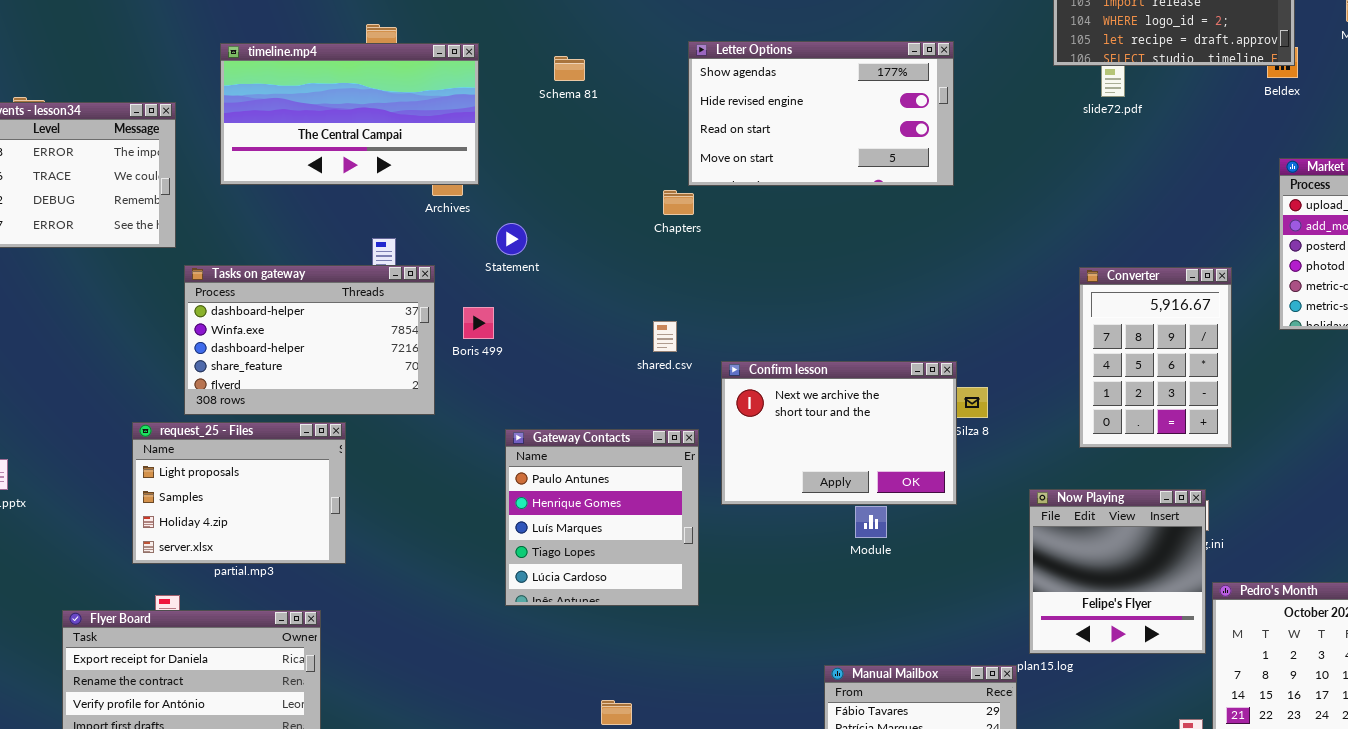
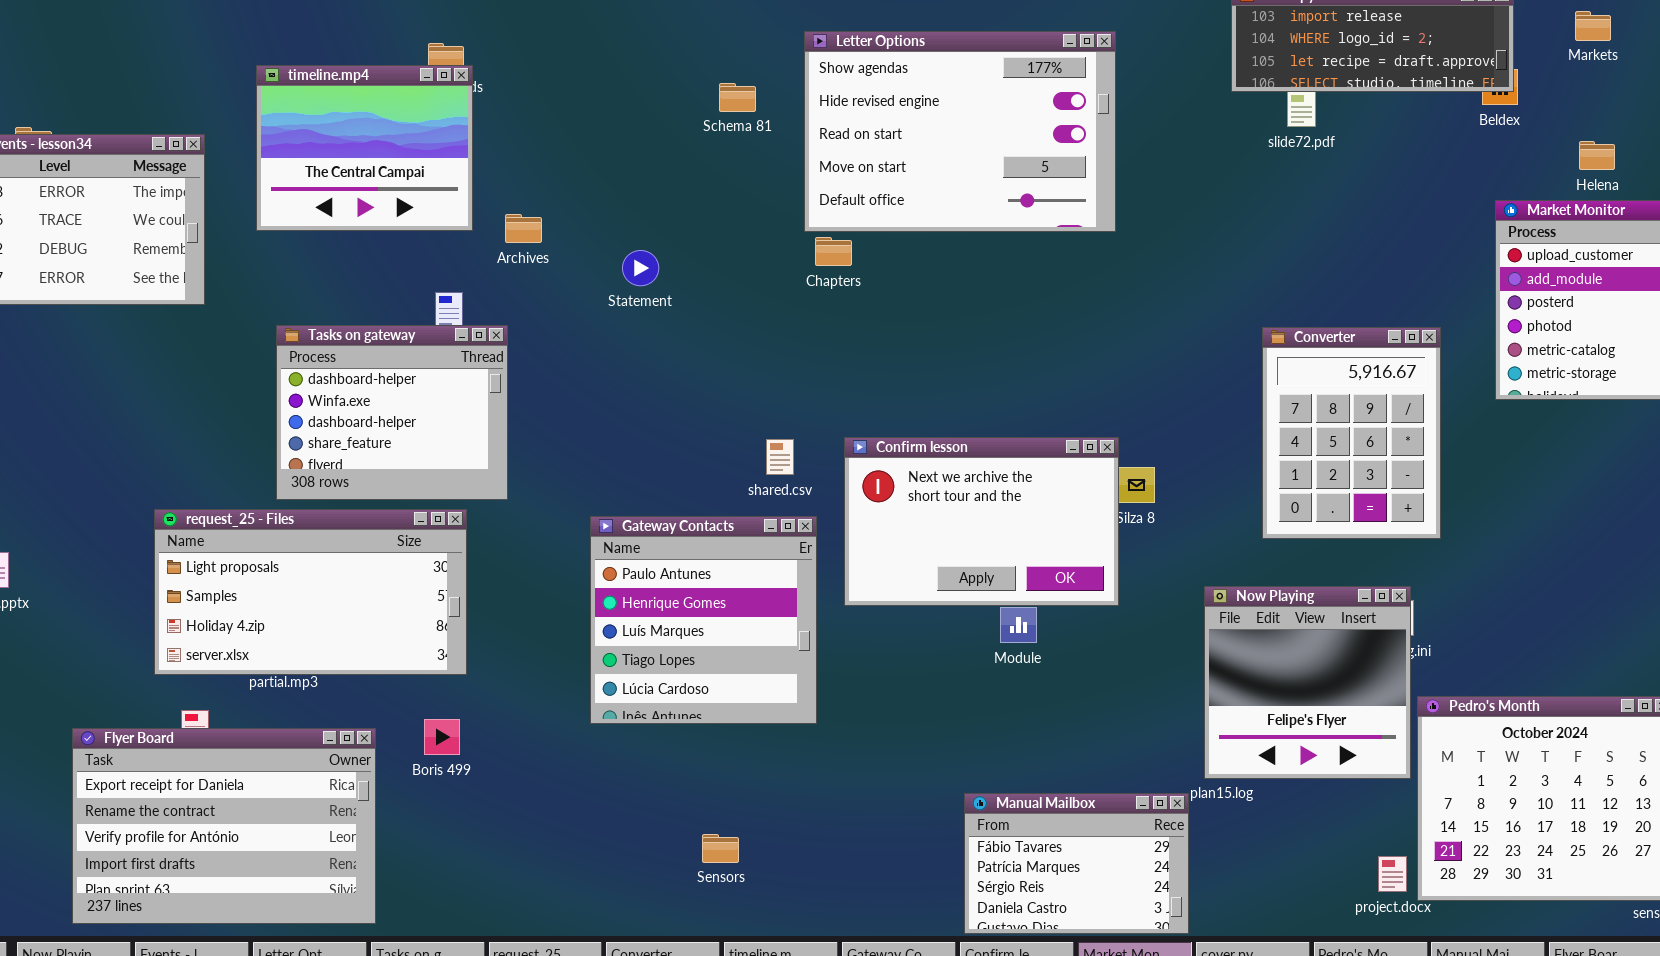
Letter Options: [688,41,954,186] -> [804,31,1116,232], resized
timeline.mp4: [220,43,479,185] -> [256,65,473,231], resized
Schema 81: [554,56,585,81] -> [719,83,756,112], moved
Chapters: [663,190,694,215] -> [815,237,852,266], moved
Statement: [496,223,527,255] -> [622,250,659,286], moved
Tasks on gateway: [184,265,435,415] -> [276,325,508,500], resized
Boris 499: [463,307,494,339] -> [424,719,460,755], moved
shared.csv: [653,321,677,352] -> [766,439,794,475], moved
request_25 - Files: [132,422,346,564] -> [154,509,467,675], resized

